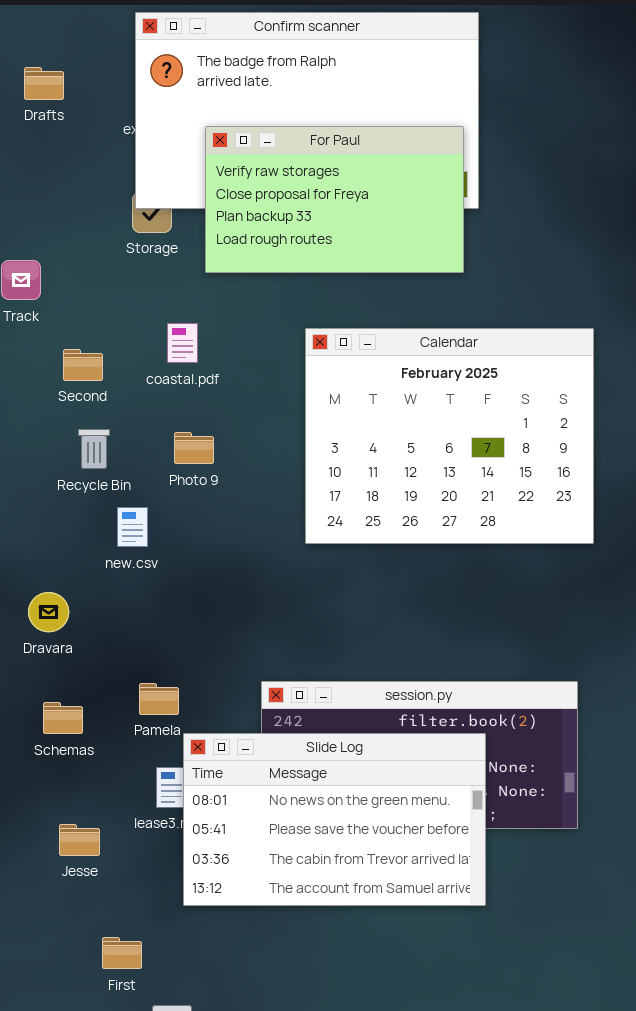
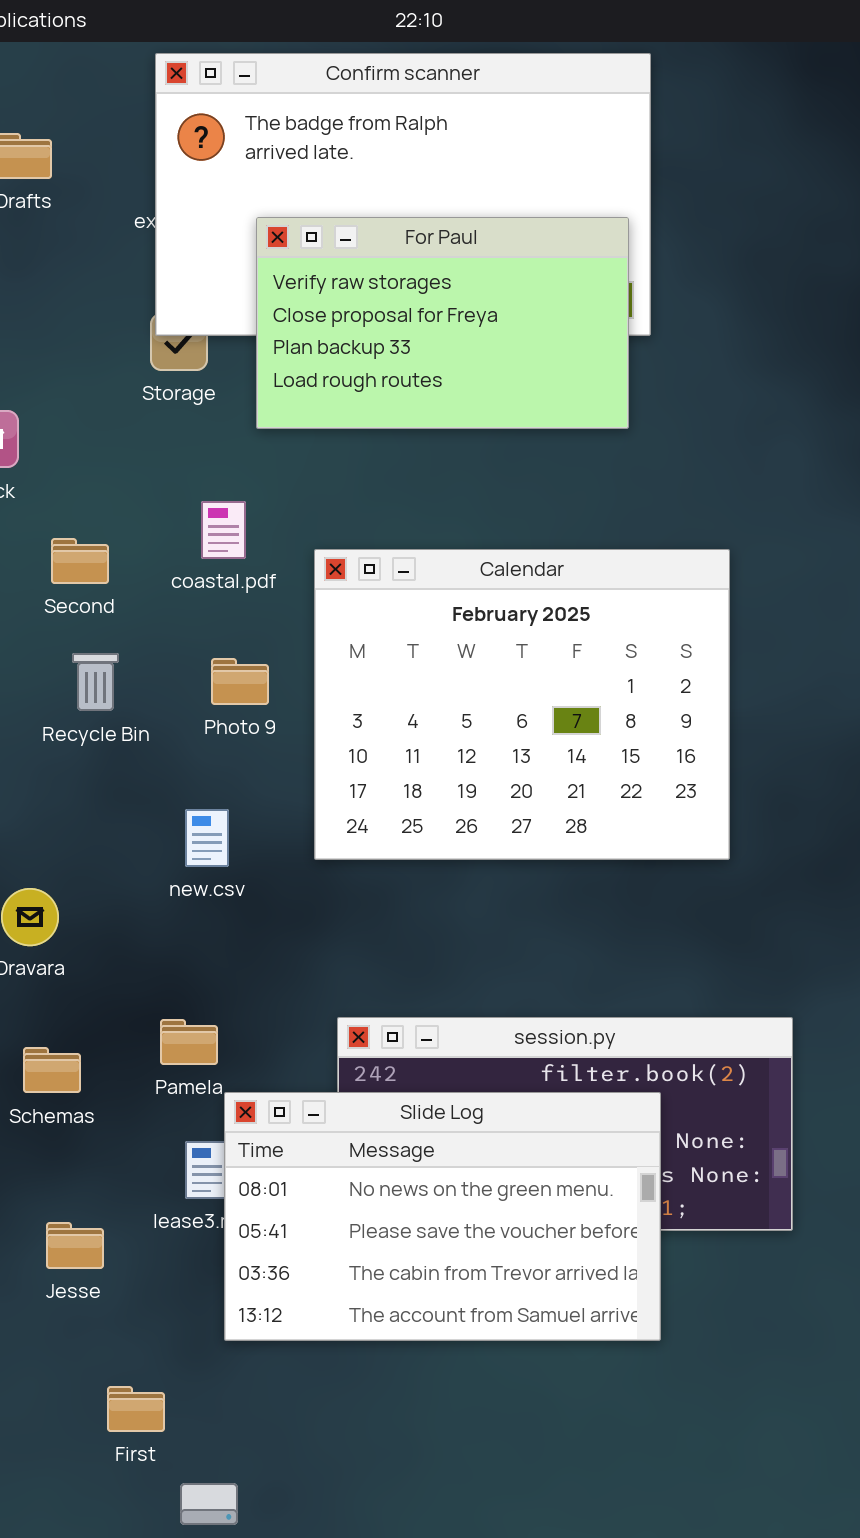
Calendar: [305,328,594,544] -> [314,549,730,860], moved
new.csv: [117,507,148,547] -> [185,809,229,867], moved

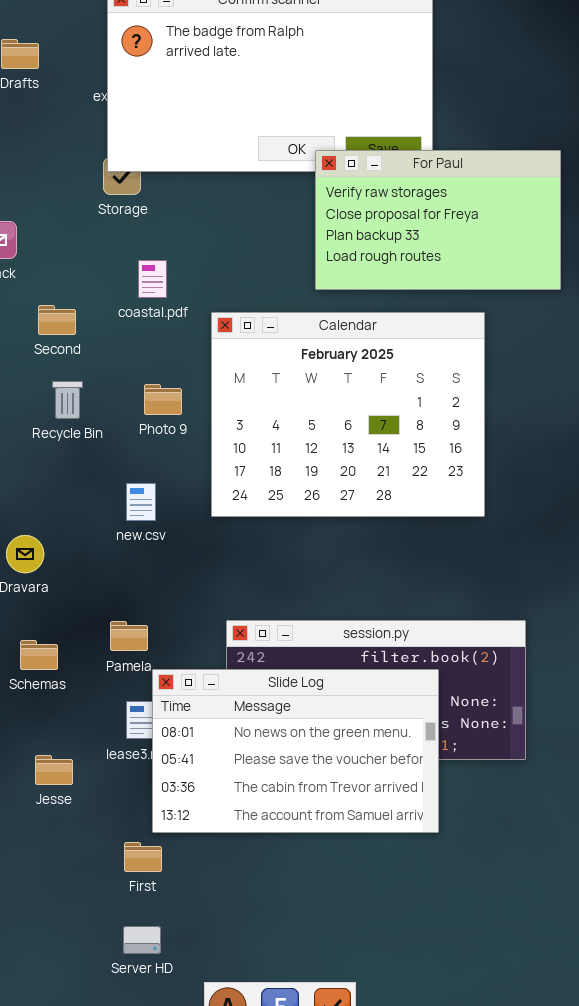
For Paul: [256,217,629,429] -> [315,150,561,290], moved
coastal.pdf: [201,501,246,559] -> [138,260,167,298], moved
First: [107,1386,165,1432] -> [124,842,162,872], moved

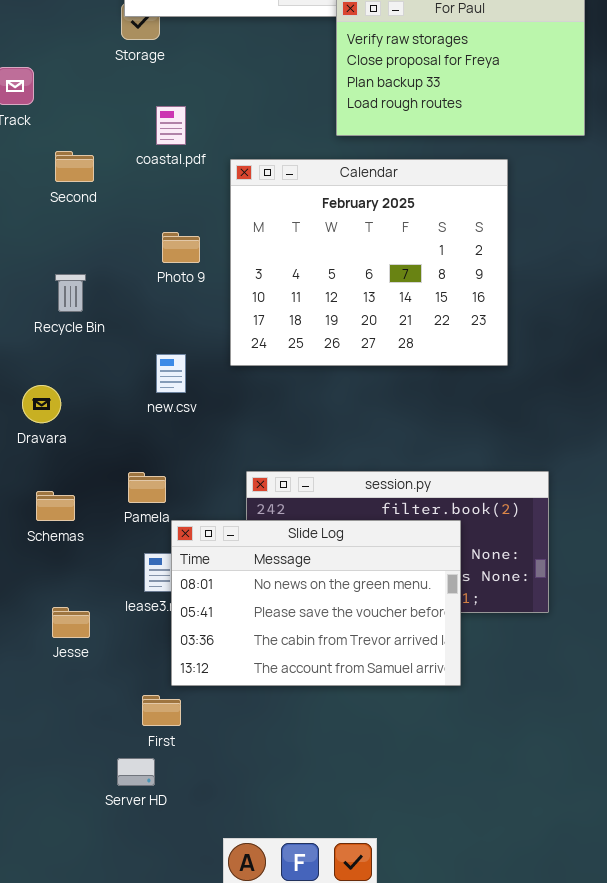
Recycle Bin: [52,381,83,419] -> [55,274,86,312], moved
new.csv: [126,483,156,521] -> [156,354,186,393], moved
Server HD: [123,926,161,954] -> [117,758,155,786], moved

